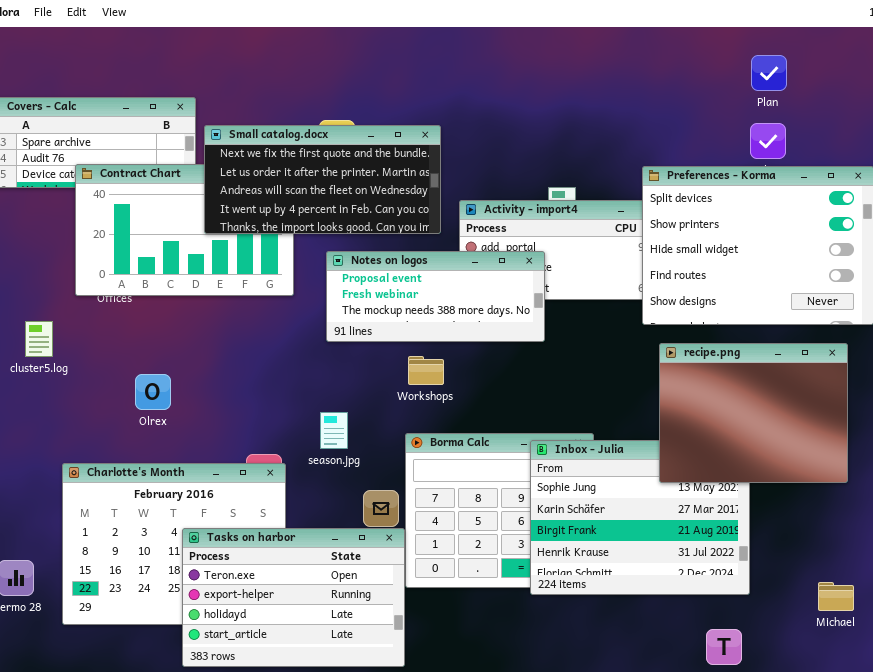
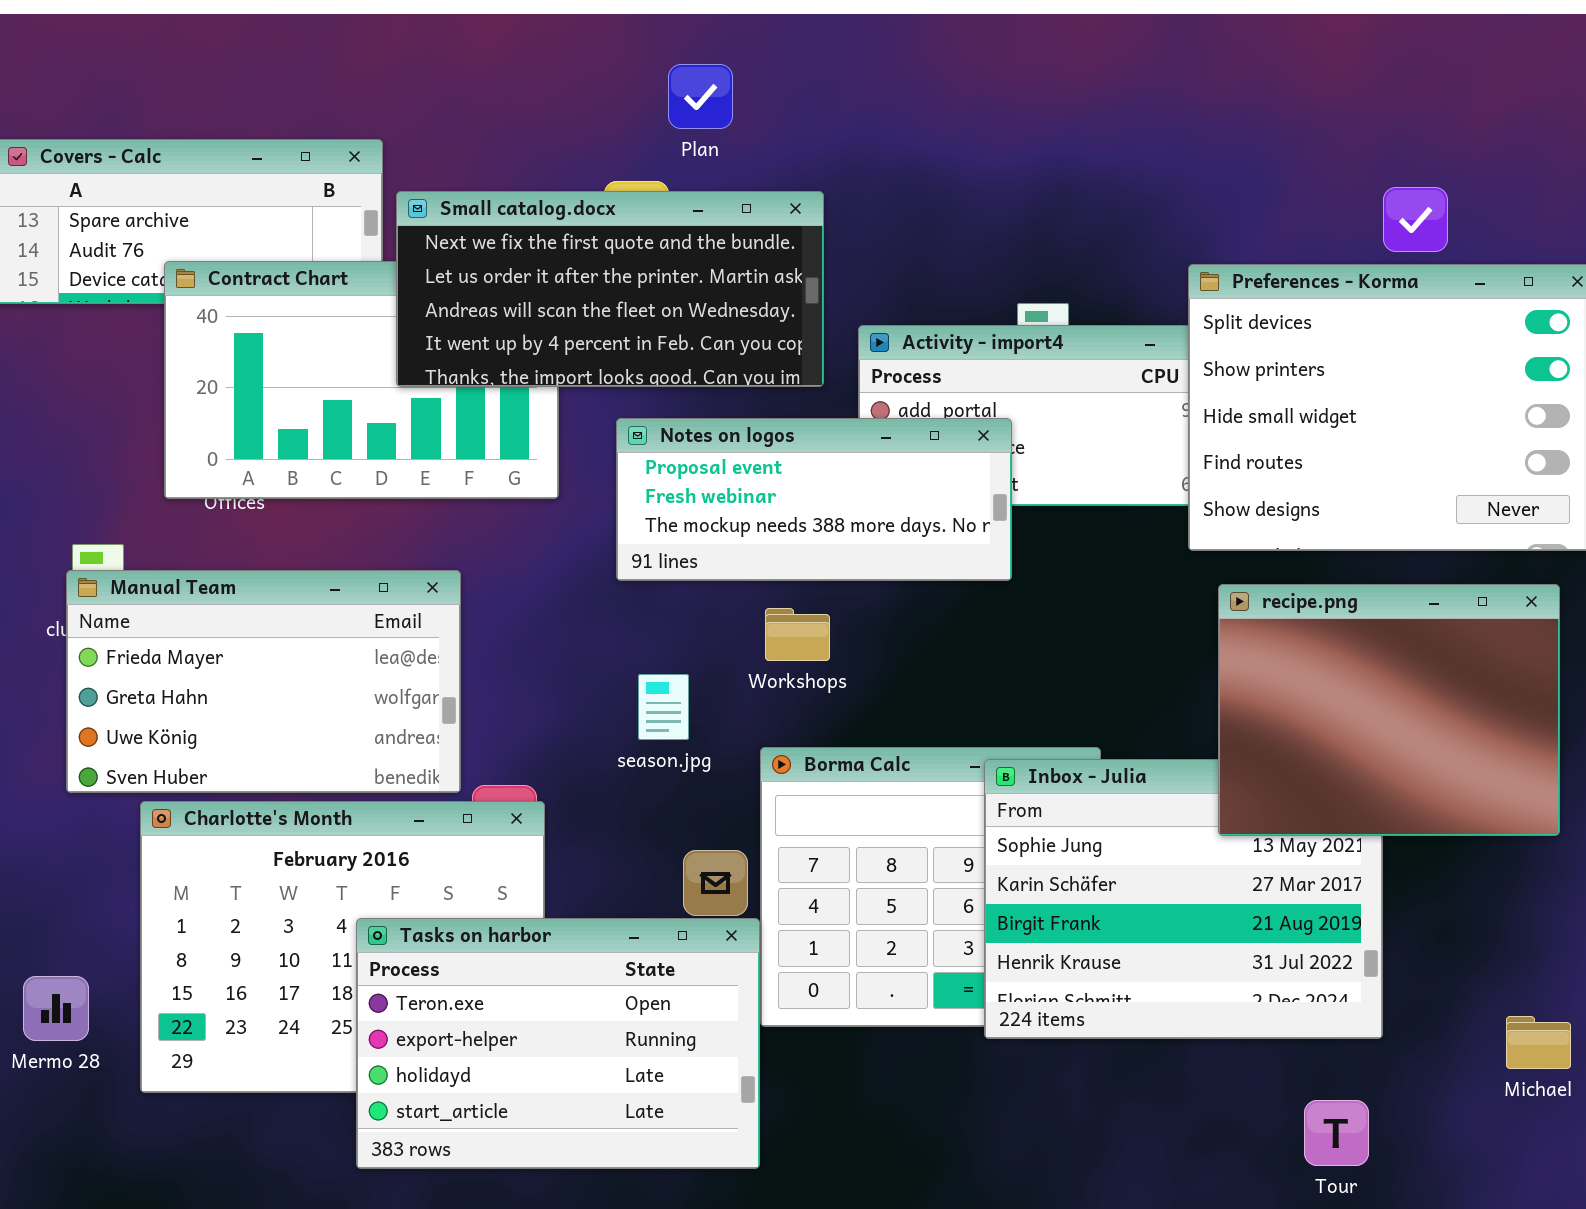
Plan: [751,55,787,91] -> [668,64,733,129], moved
Manual Team: none -> [66,570,461,793], opened
season.jpg: [320,412,348,449] -> [638,674,689,740], moved

